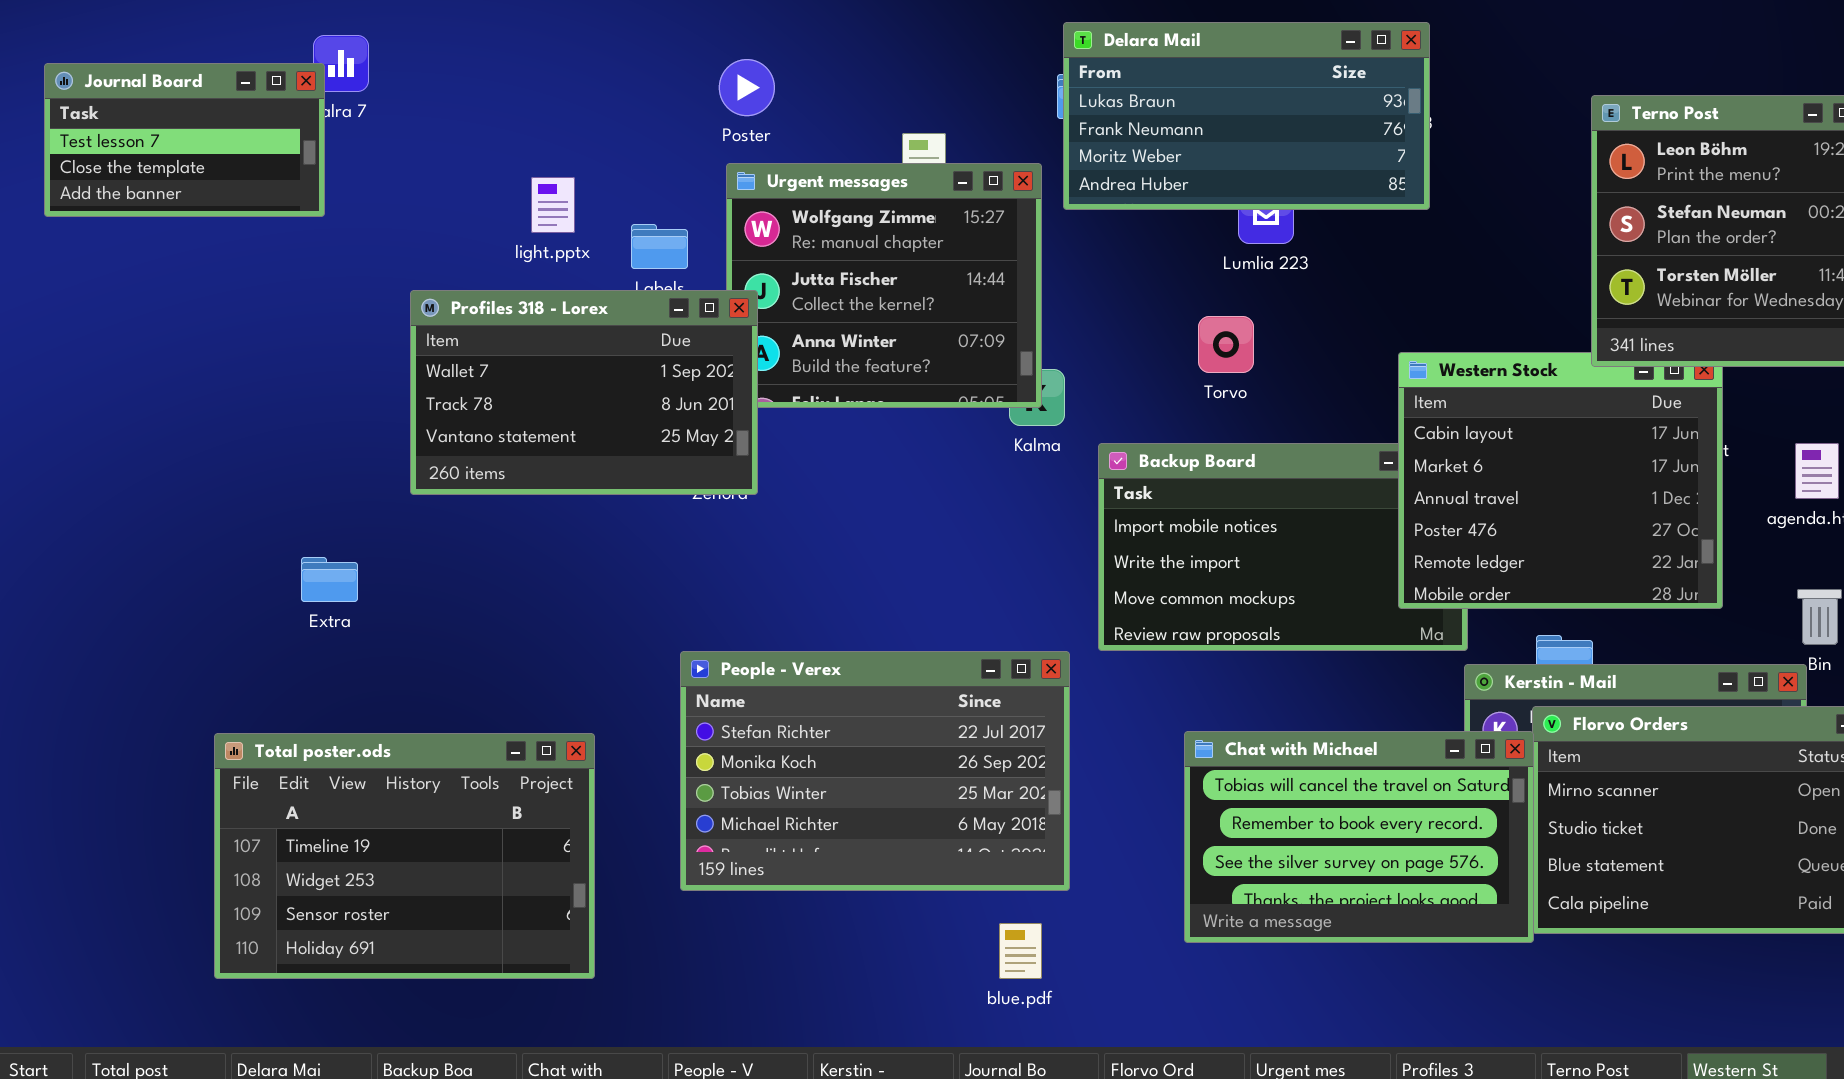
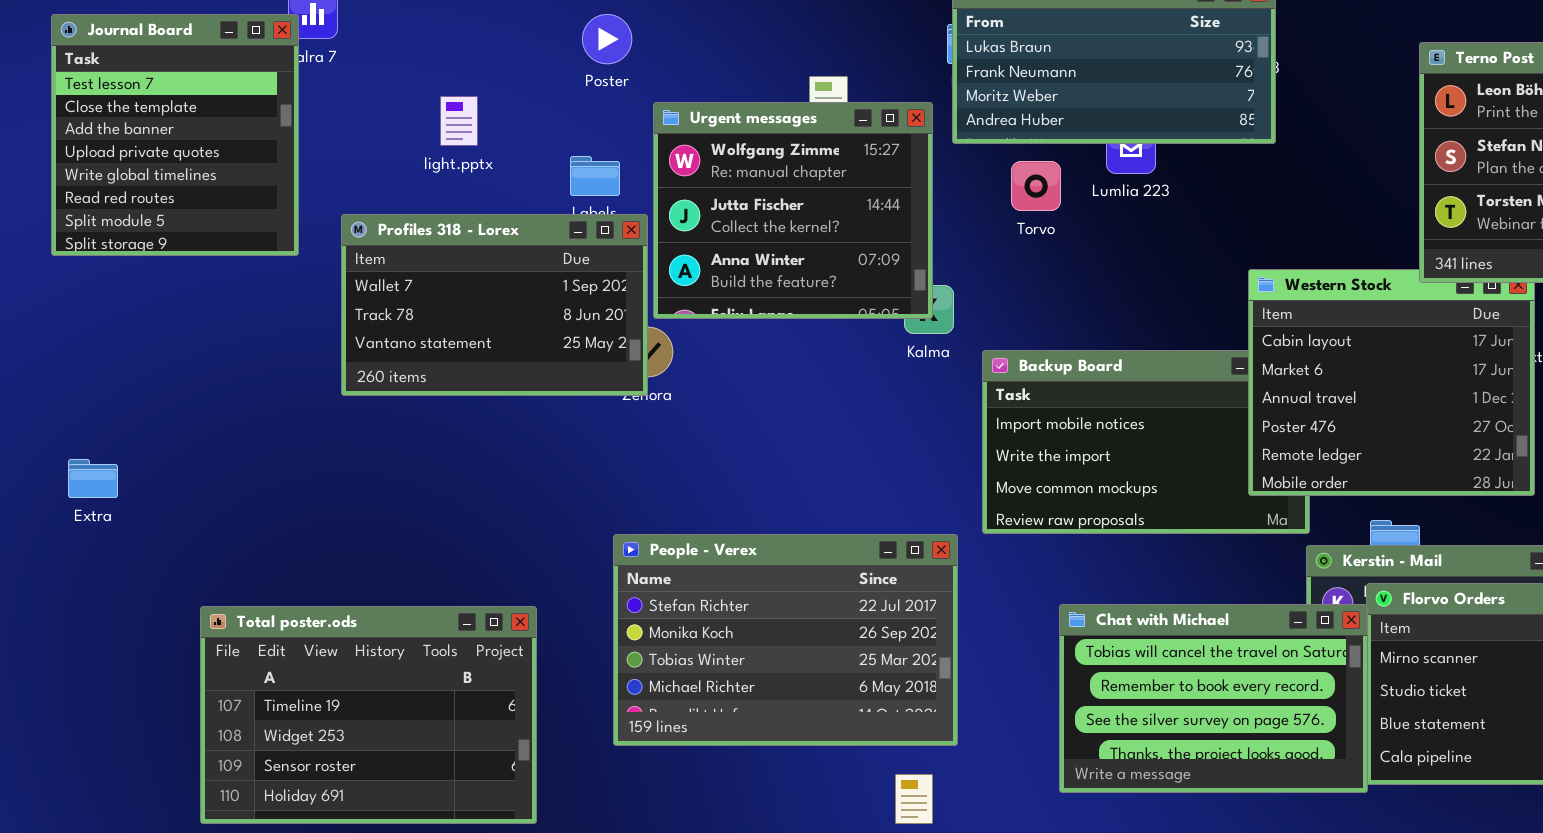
Poster: [719,59,775,116] -> [582,14,632,64], moved
Journal Board: [44,63,325,217] -> [51,14,299,256], resized
light.pptx: [531,177,575,233] -> [440,96,478,146], moved
Profiles 318 - Lorex: [410,290,758,495] -> [341,214,648,396], moved
Torvo: [1198,316,1254,373] -> [1011,161,1061,211], moved
Extra: [301,557,358,602] -> [68,459,118,498], moved

